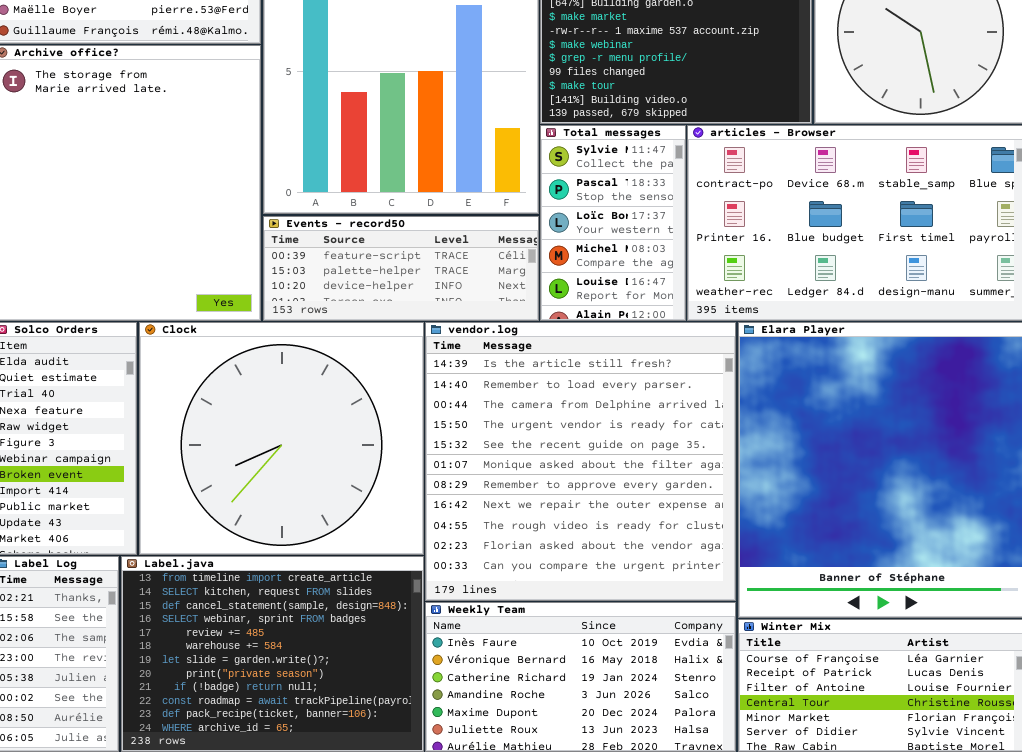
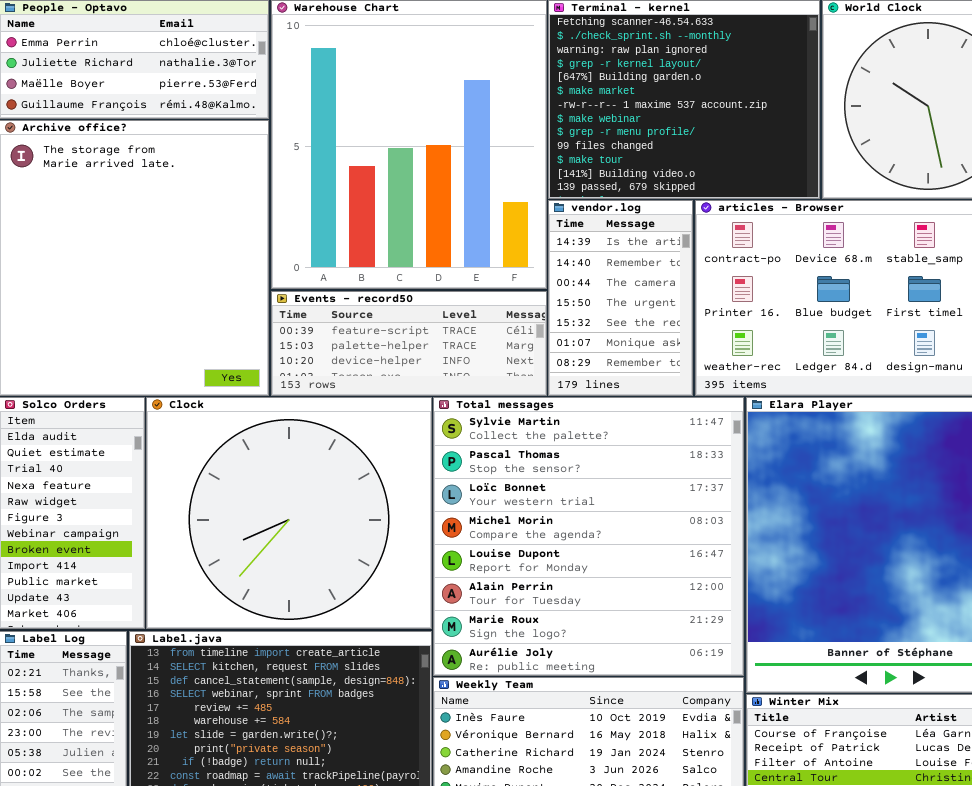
Total messages: [540,125,686,321] -> [433,397,744,676], moved, resized
vendor.log: [425,322,736,601] -> [548,200,693,396], moved, resized

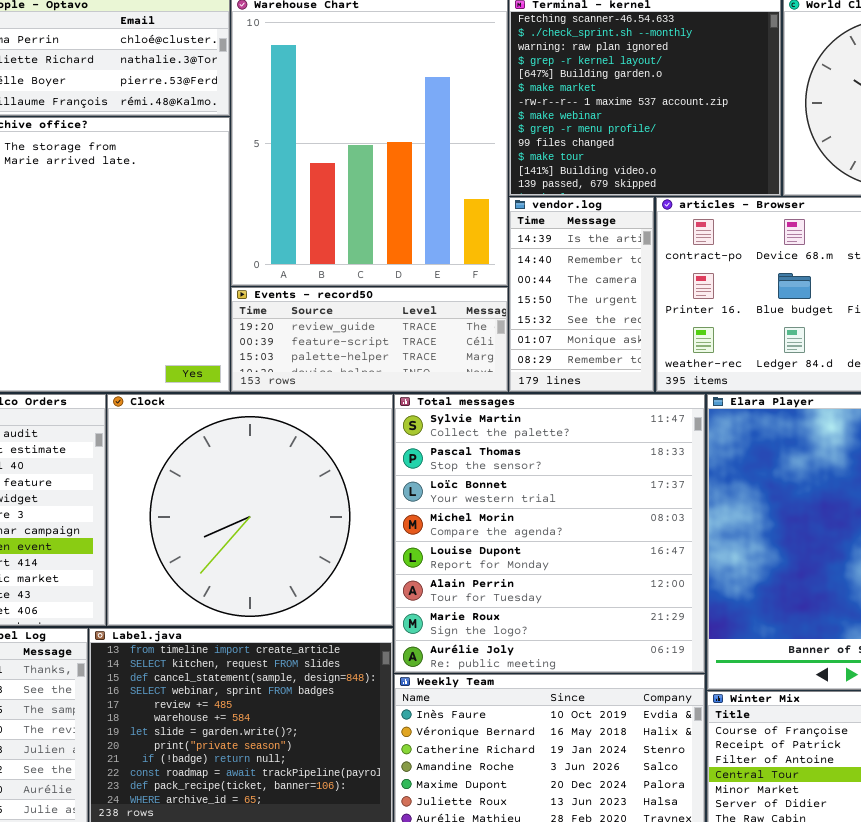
Events - record50: [271,291,547,396] -> [231,287,508,392], scrolled up 1 row

